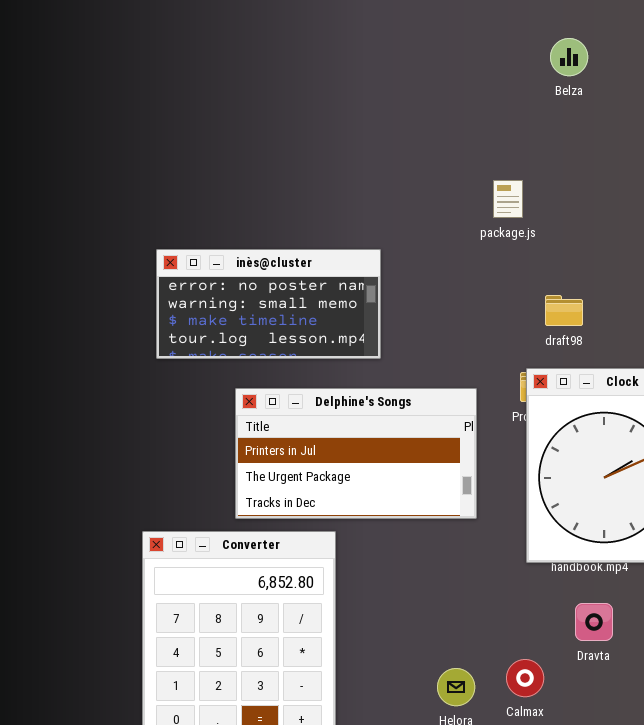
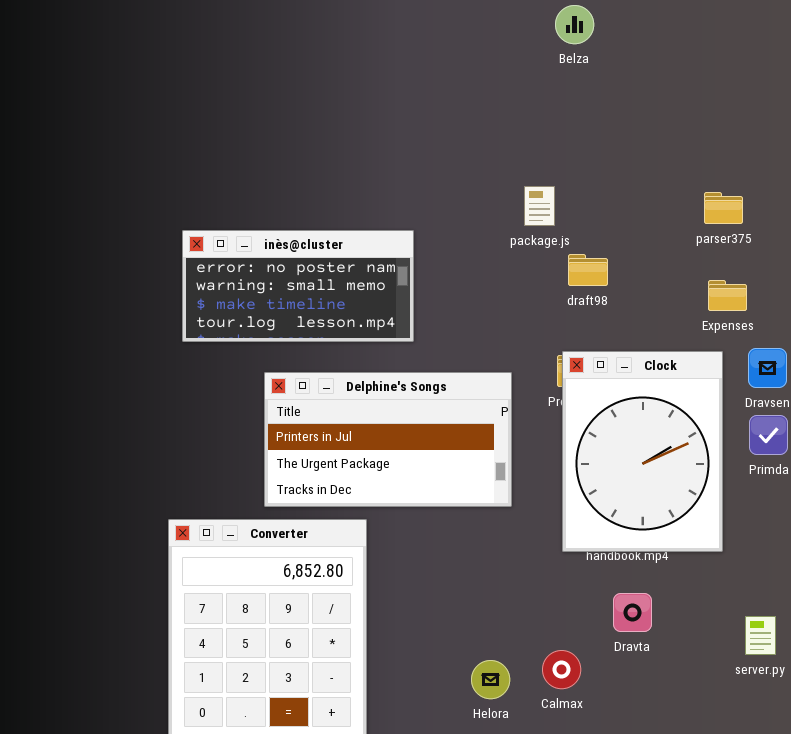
Belza: [550,38,588,76] -> [555,5,594,44], moved
package.js: [493,180,523,218] -> [524,186,555,226], moved
draft98: [545,295,583,326] -> [568,254,608,286], moved

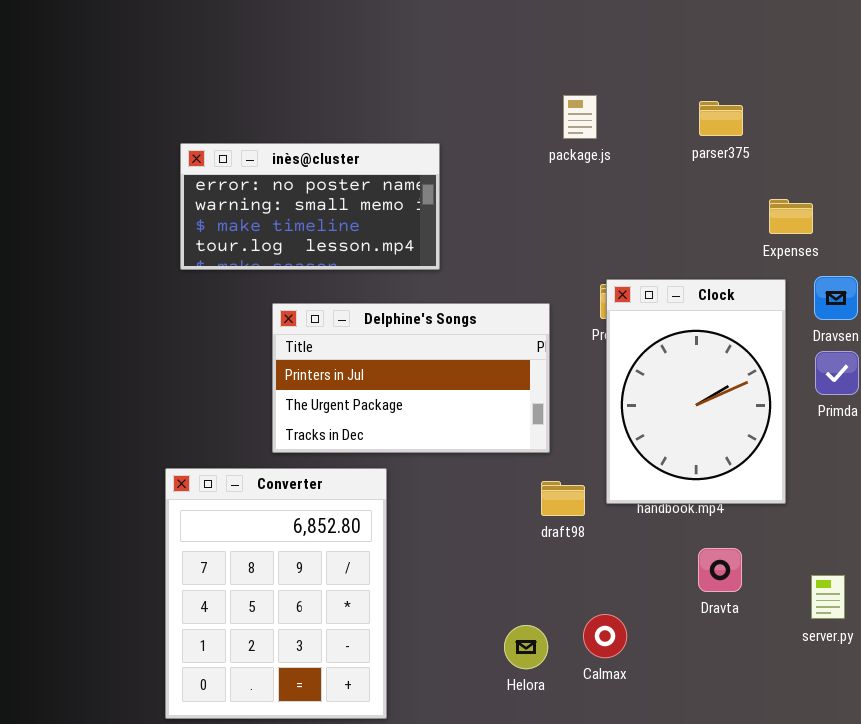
parser375: [704,192,743,224] -> [699,101,743,136], moved
draft98: [568,254,608,286] -> [541,481,585,516], moved
Dravta: [613,593,652,632] -> [698,548,742,592], moved

